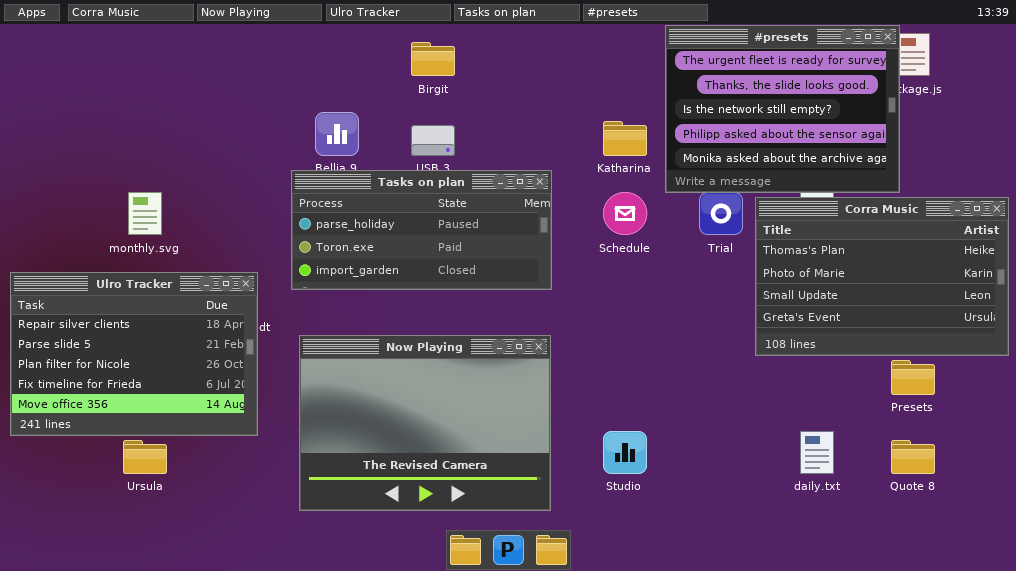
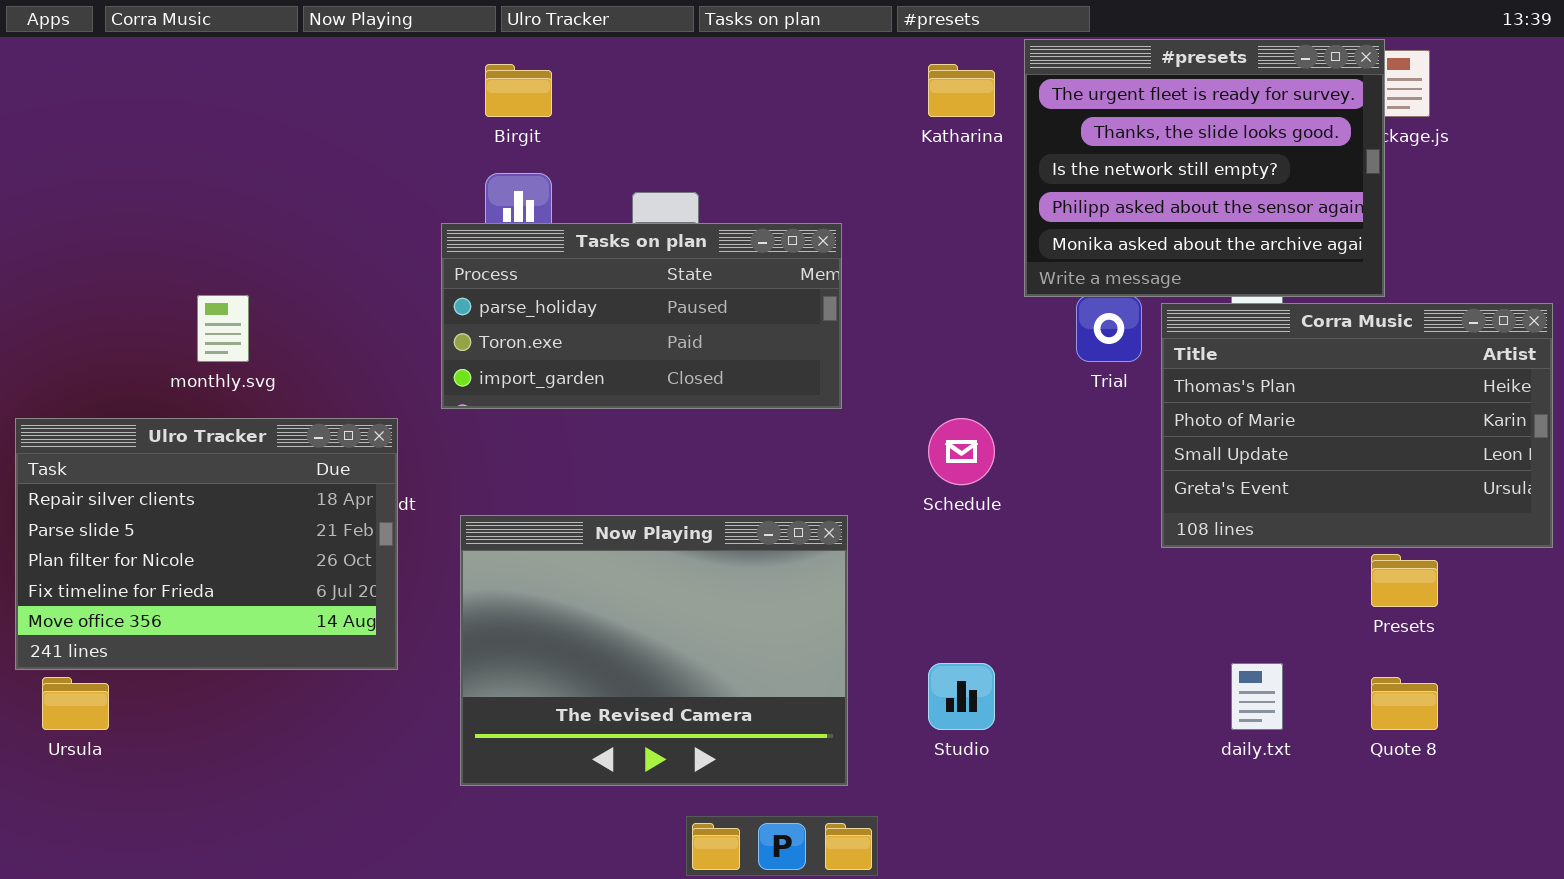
Birgit: [411,42,455,76] -> [485,64,552,117], moved
Katharina: [603,121,647,156] -> [928,64,995,117], moved
Tasks on plan: [291,170,552,290] -> [441,223,842,409], moved
Schedule: [603,192,647,235] -> [928,418,995,485], moved
Ursula: [123,440,167,474] -> [42,677,109,730], moved

